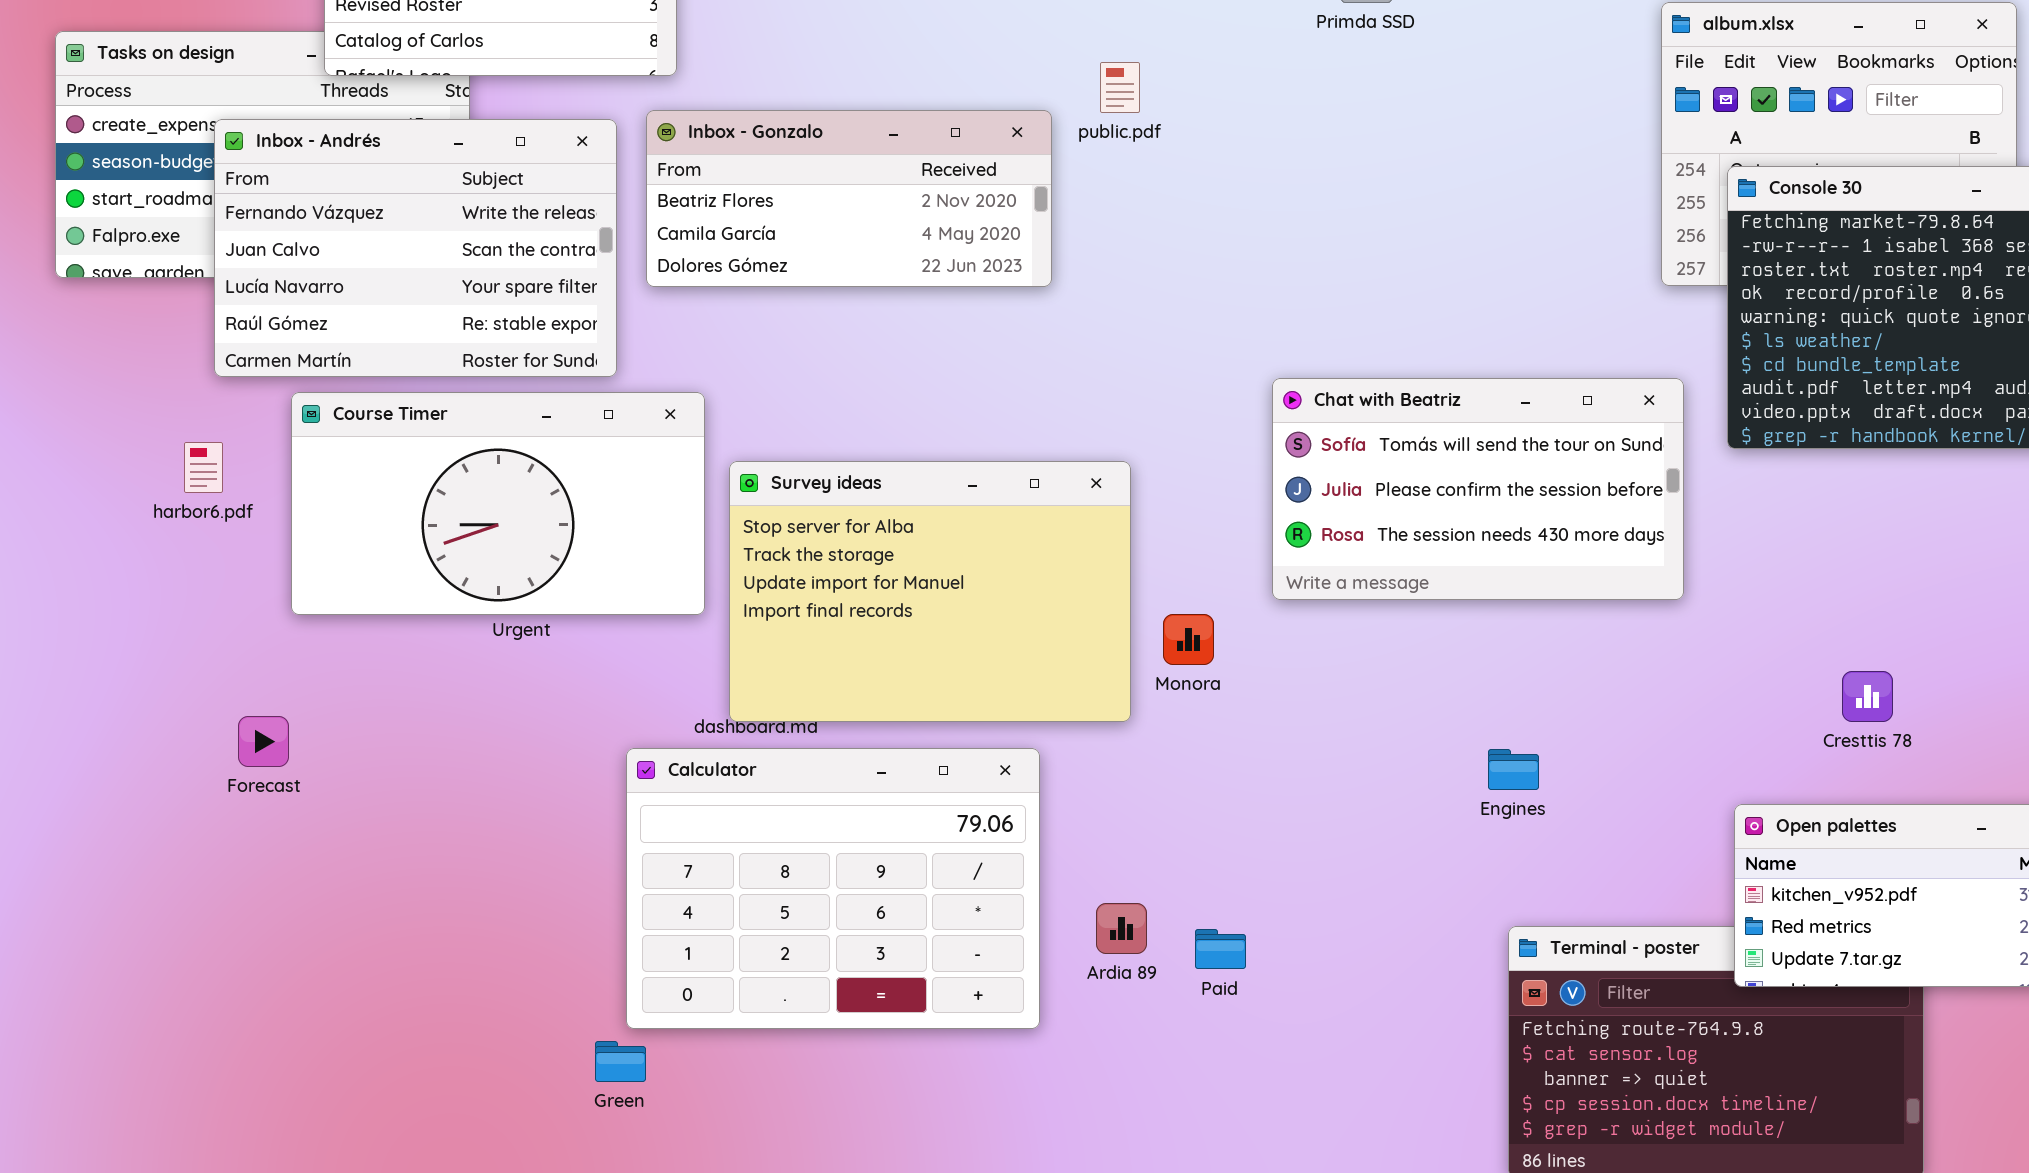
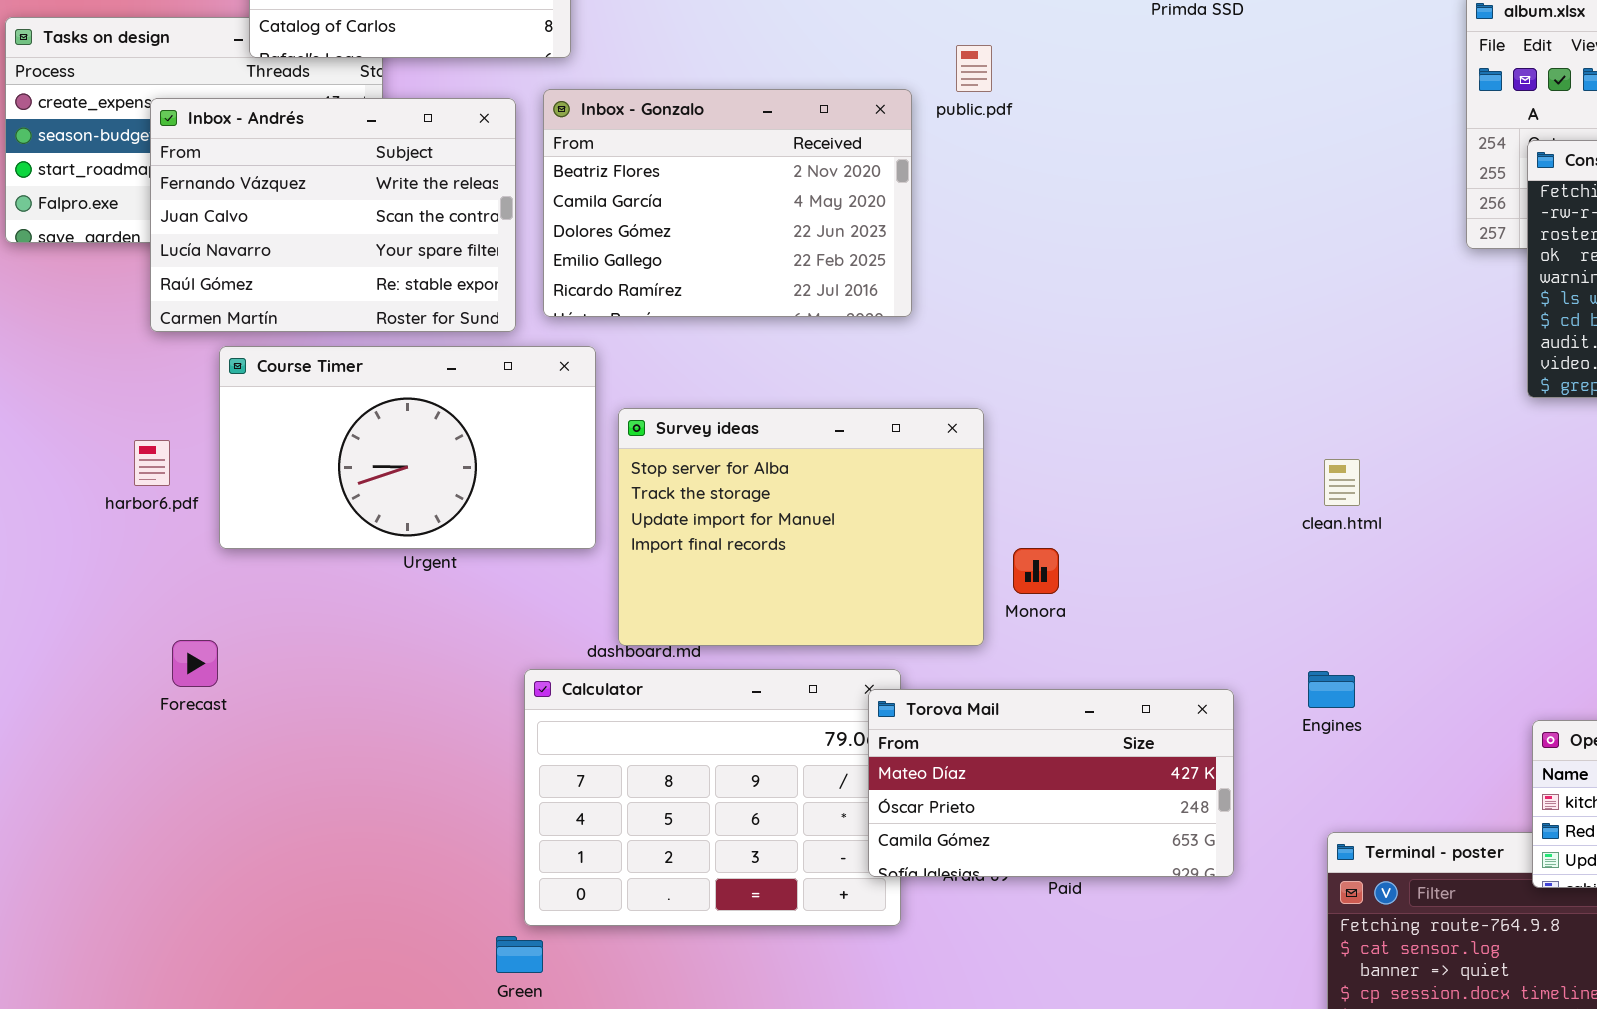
Inbox - Gonzalo: [646,110,1052,287] -> [543,89,912,317], resized
Chat with Beatriz: [1272,378,1684,600] -> none, closed
harbor6.pdf: [184,442,223,493] -> [134,440,170,486], moved
Torova Mail: none -> [868,689,1234,877], opened

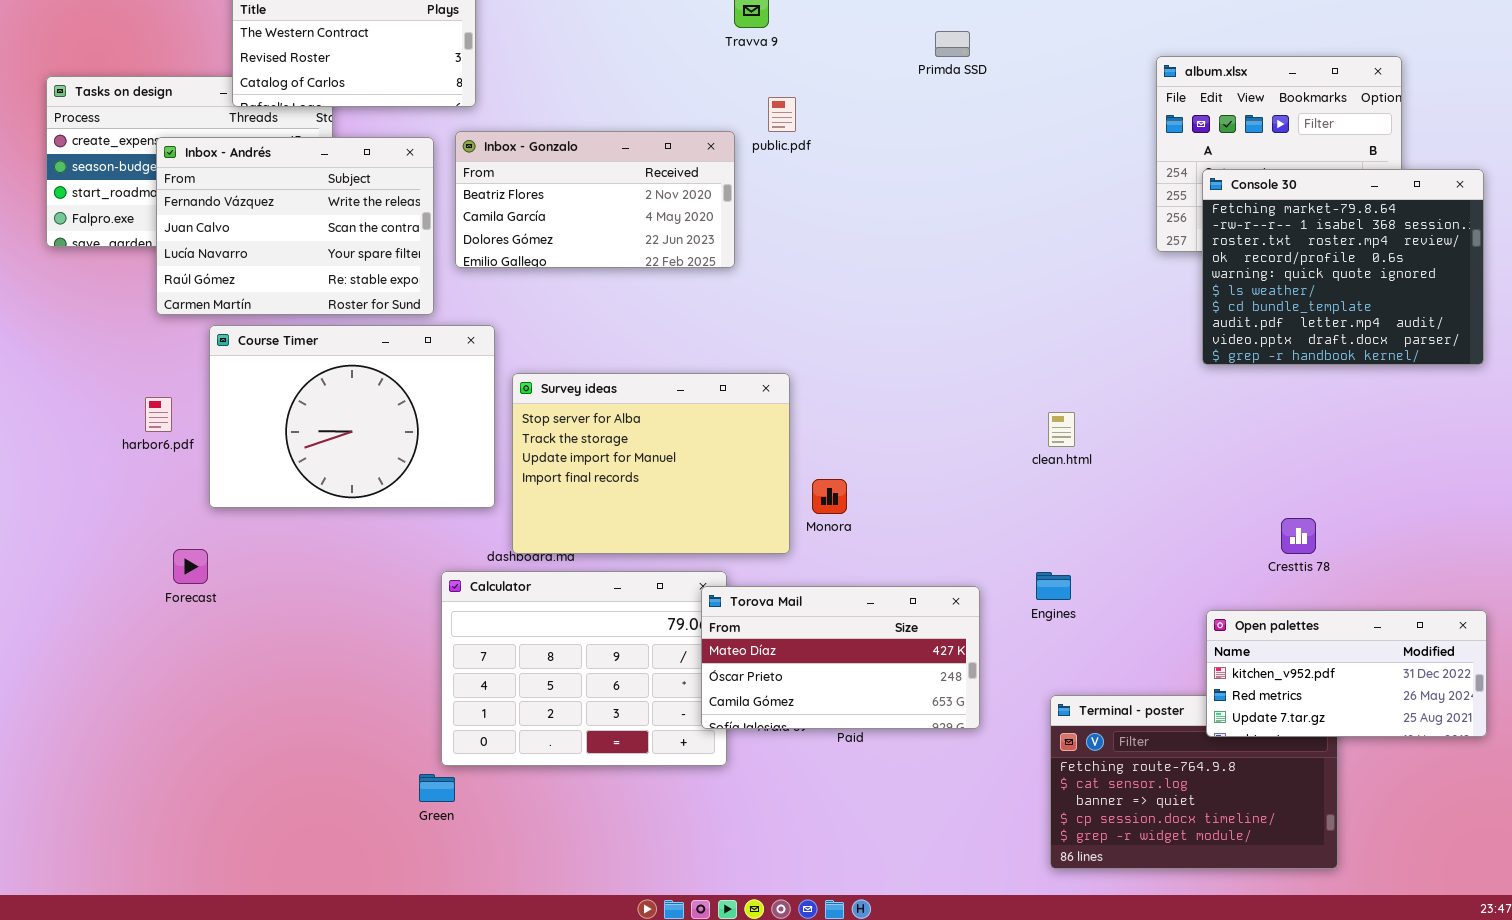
Inbox - Gonzalo: [543,89,912,317] -> [455,131,735,268], resized
Course Timer: [219,346,596,549] -> [209,325,495,508], resized

